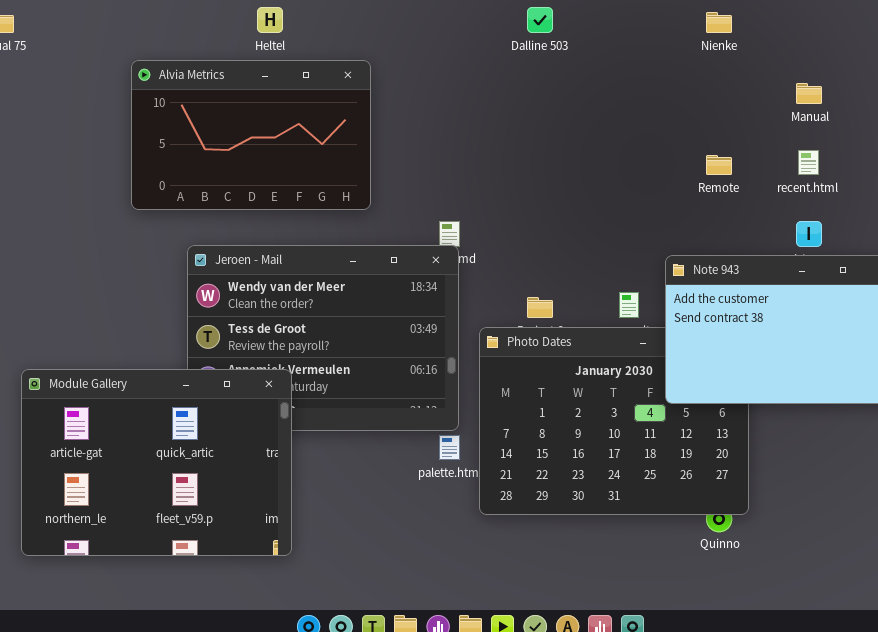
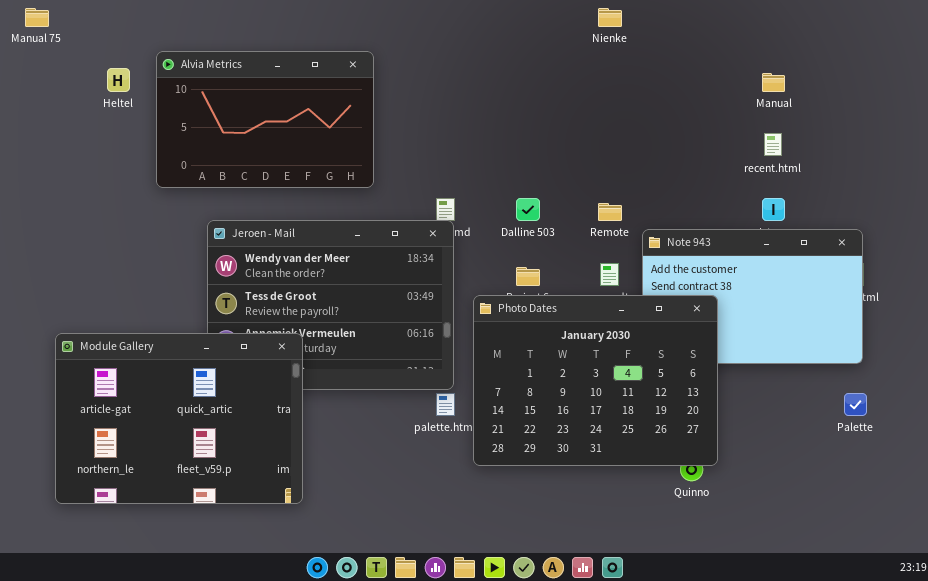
Heltel: [257,7,283,33] -> [107,68,130,92], moved
Dalline 503: [527,7,553,33] -> [516,198,540,221], moved
Nienke: [706,12,732,33] -> [598,8,622,27], moved
Remote: [706,155,732,175] -> [598,203,622,221], moved
Photo Dates: [479,327,749,515] -> [473,295,718,466], raised

